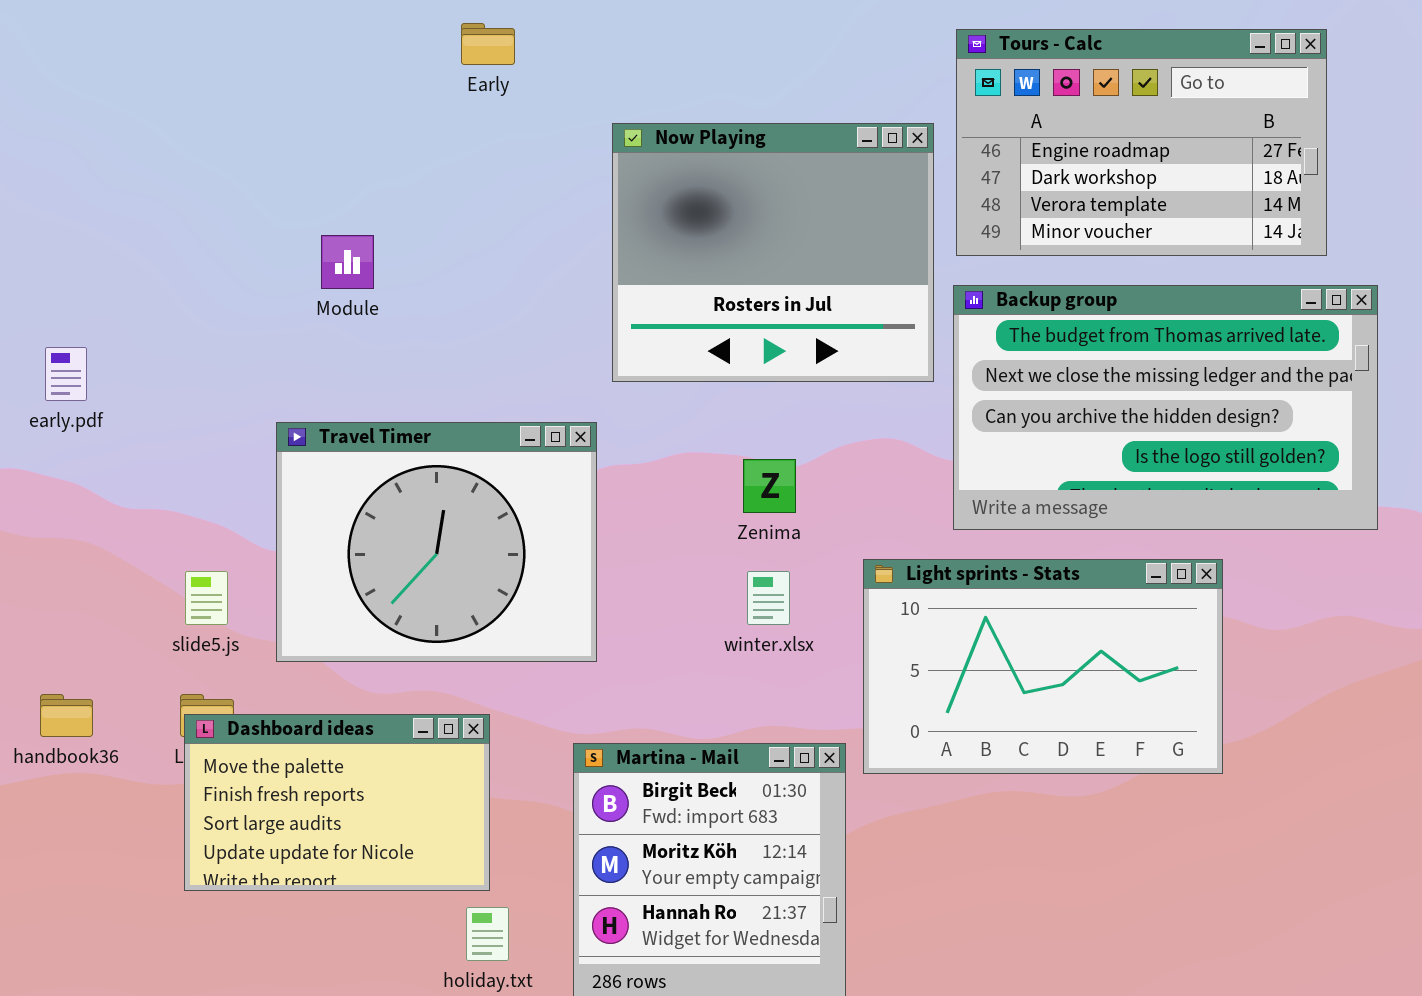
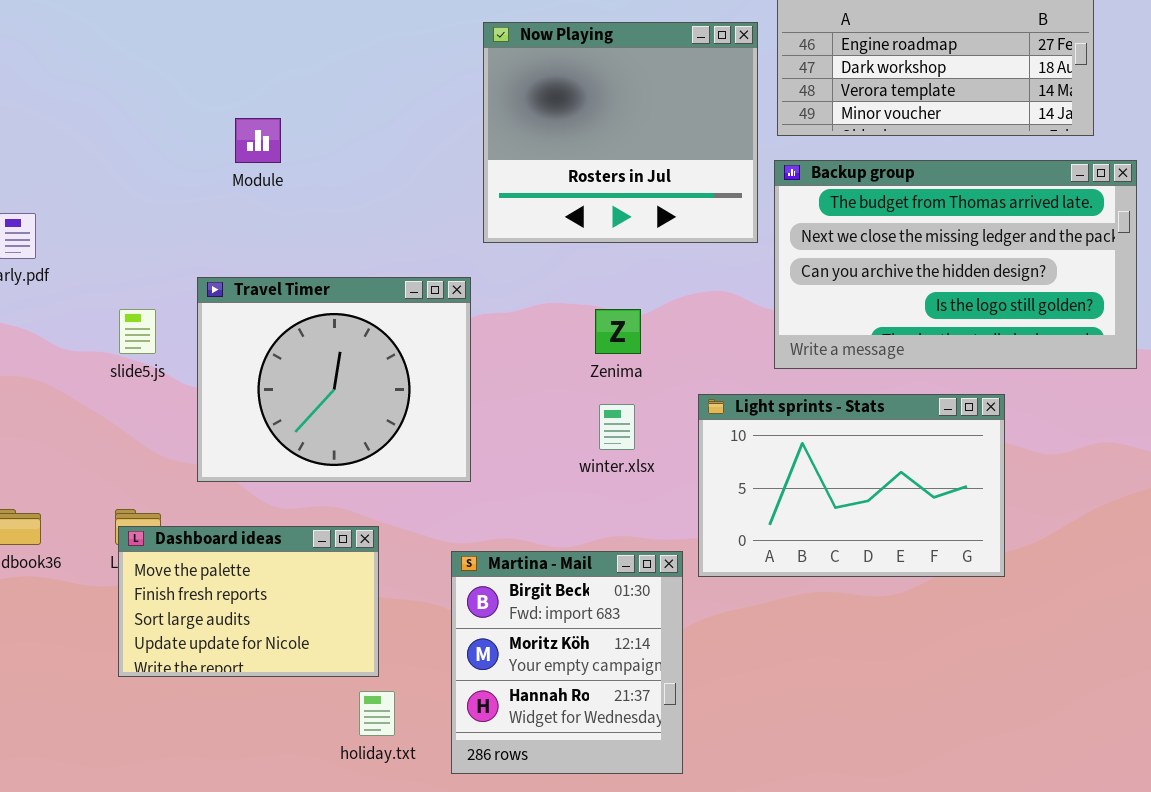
slide5.js: [185,571,228,625] -> [119,309,156,354], moved

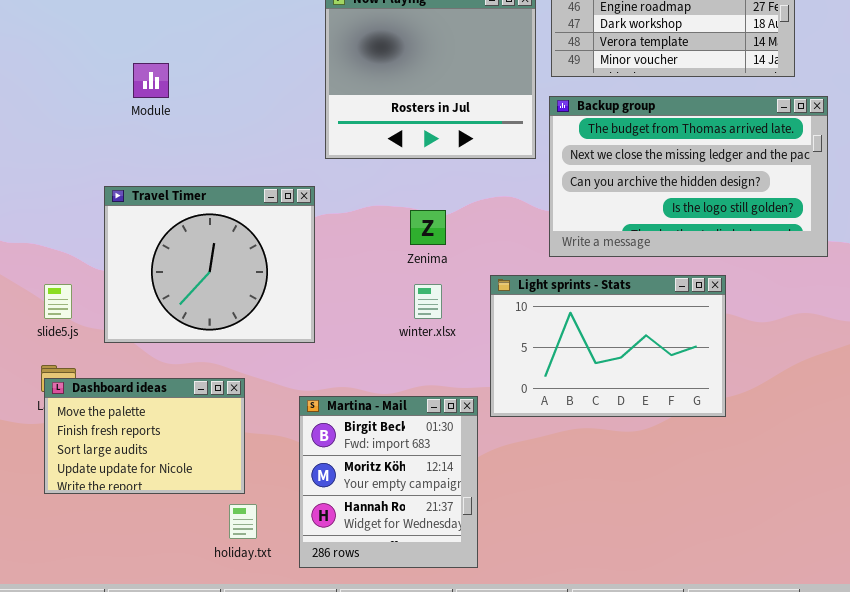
slide5.js: [119,309,156,354] -> [44,284,72,319], moved

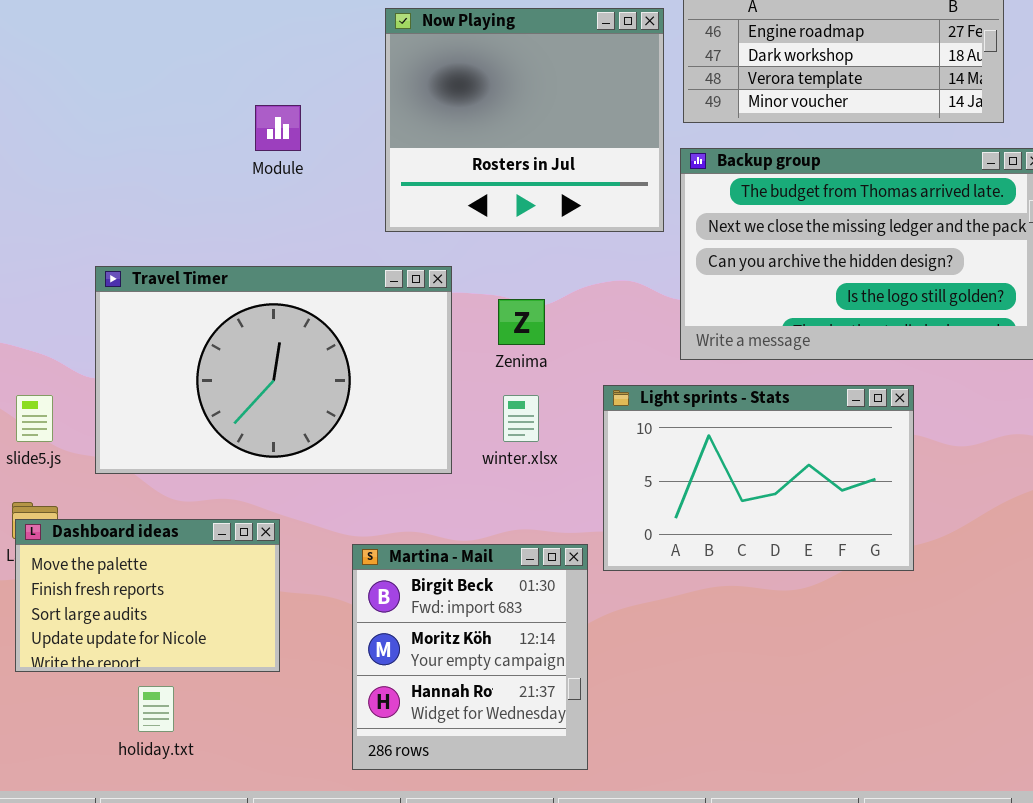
Module: [133,63,169,98] -> [255,105,301,151], moved
Travel Timer: [104,186,315,343] -> [95,266,452,474], resized
holiday.txt: [229,504,257,539] -> [138,686,174,732], moved

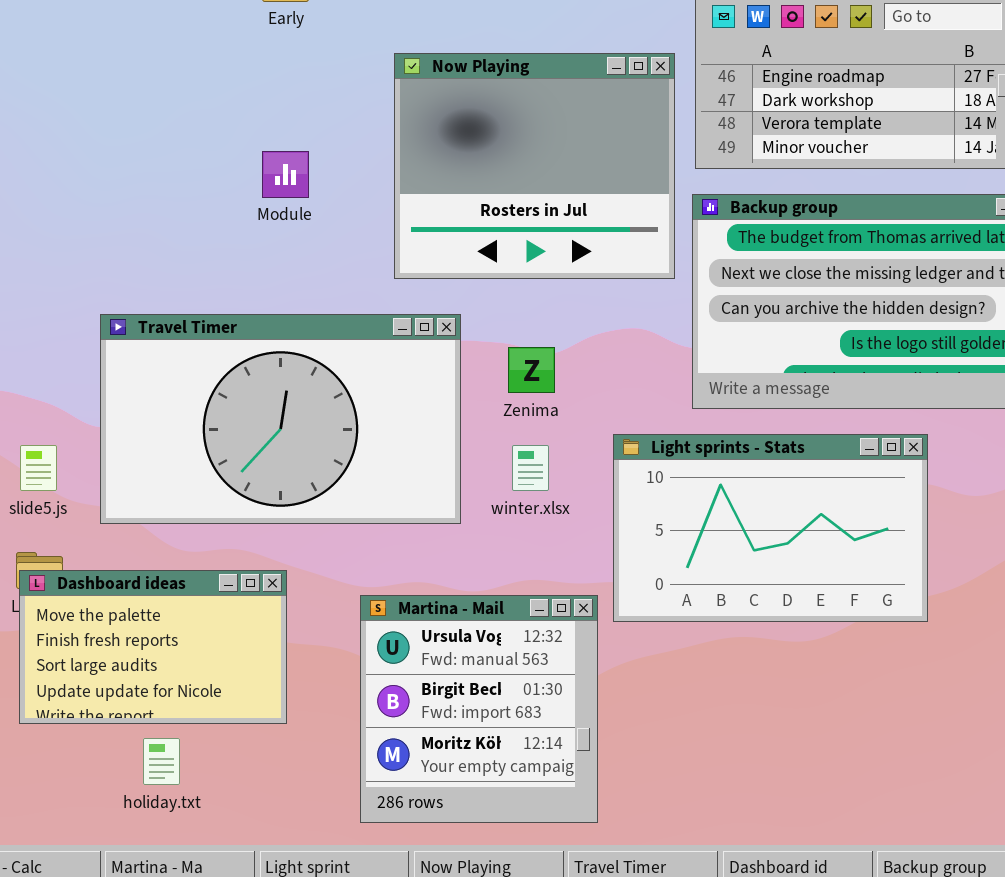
Martina - Mail: [352,544,588,770] -> [360,595,598,823], scrolled up 1 row

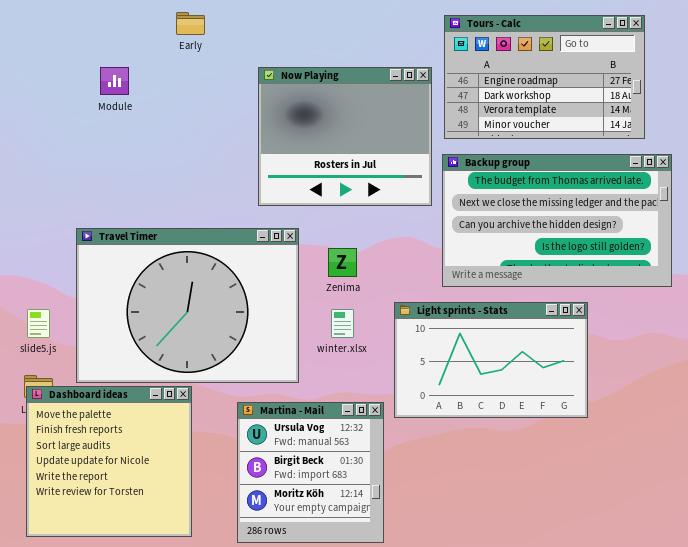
Module: [262,151,309,198] -> [100,67,129,95], moved
Travel Timer: [100,314,461,524] -> [76,228,299,383], resized
Dashboard ideas: [19,570,287,724] -> [26,386,192,537], resized

